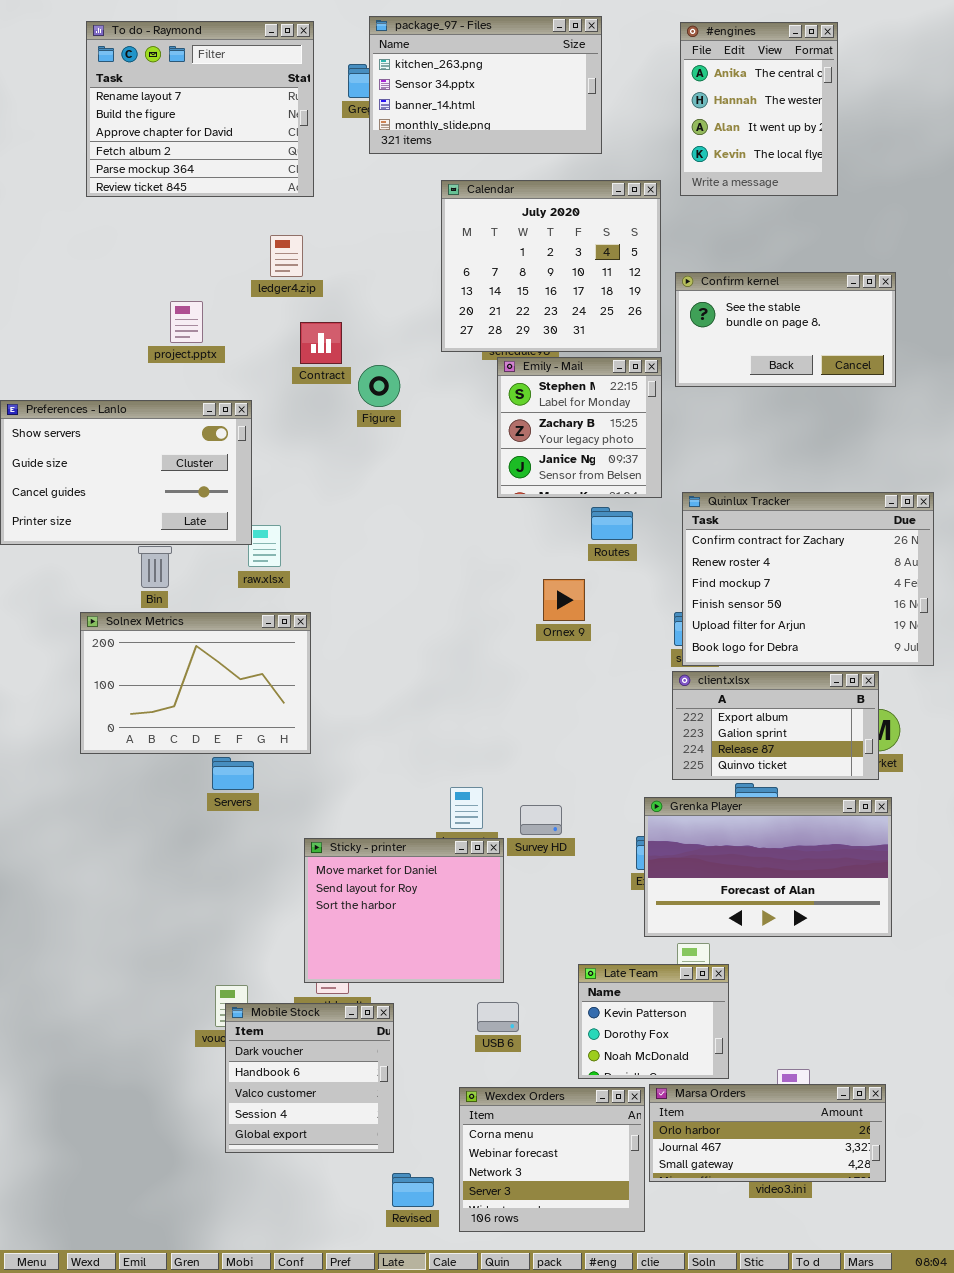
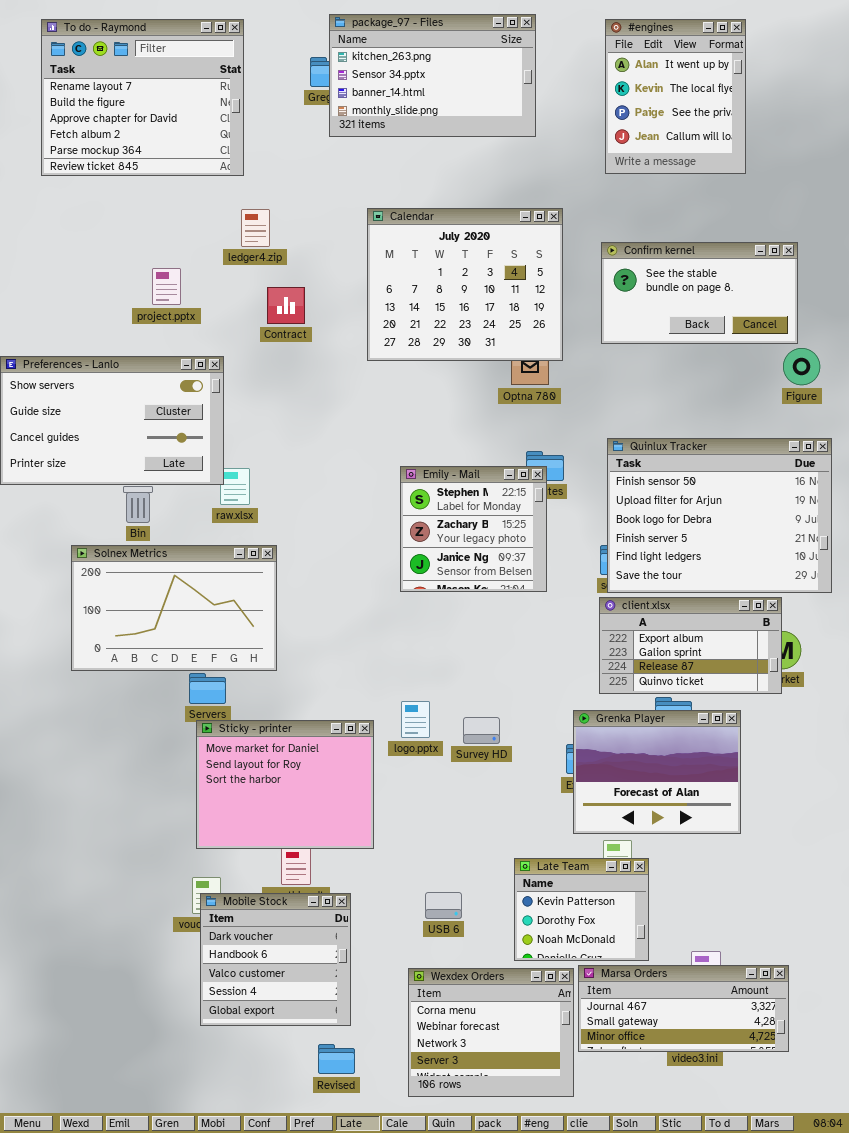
To do - Raymond: [86,21,314,197] -> [41,19,244,176], moved
#engines: [680,22,838,196] -> [605,19,746,174], scrolled down 2 rows
Calendar: [441,180,661,352] -> [367,208,563,361], moved
Emily - Mail: [497,357,662,498] -> [400,466,547,592], moved
Figure: [358,365,400,407] -> [783,348,820,385], moved
Quinlux Tracker: [682,492,934,666] -> [607,438,832,593], scrolled down 3 rows
Grenka Player: [644,797,892,937] -> [573,710,741,834], resized
Sticky - printer: [304,838,504,983] -> [196,720,374,849], moved
Marsa Orders: [649,1084,886,1182] -> [578,965,789,1052], scrolled down 1 row
Revised: [392,1173,434,1207] -> [318,1044,355,1074], moved

